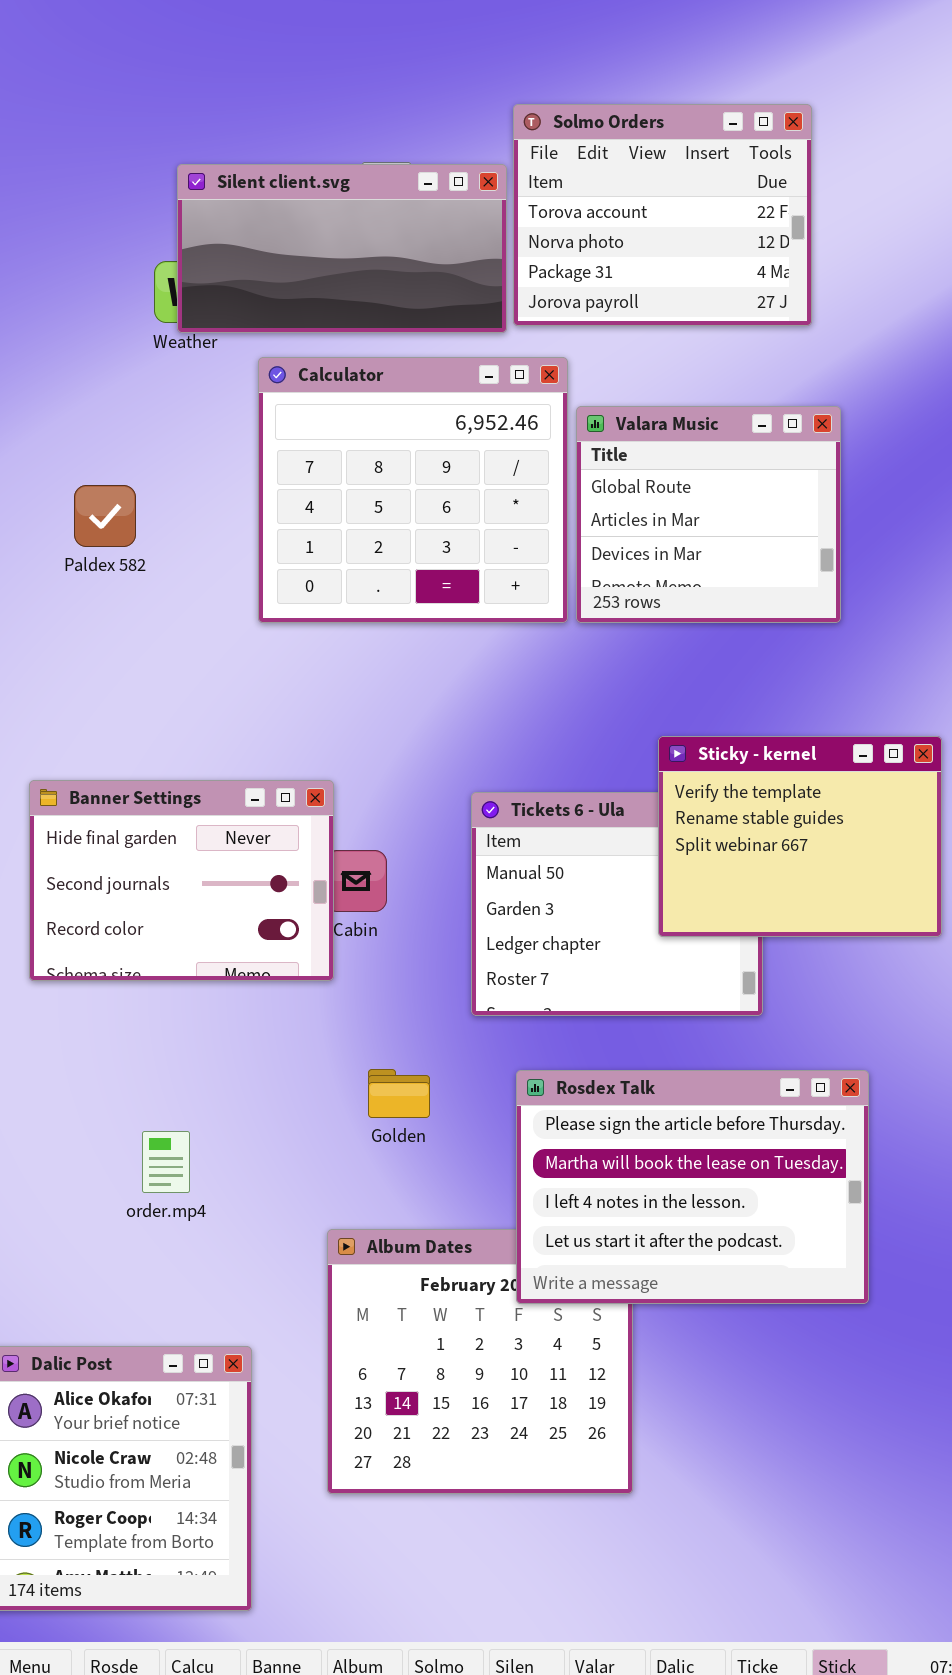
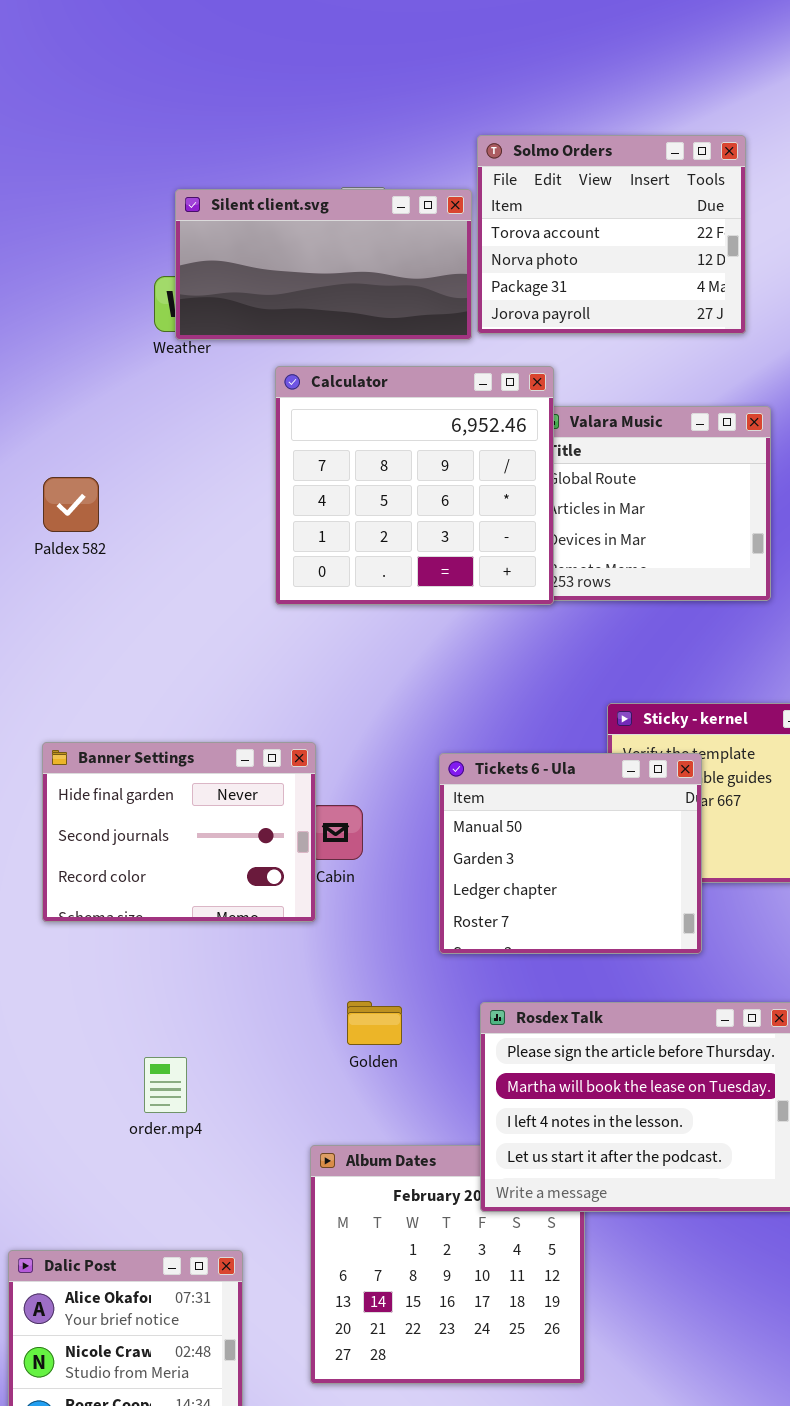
Calculator: [258,357,568,623] -> [275,366,554,605], moved
Paldex 582: [74,485,136,547] -> [43,477,99,532], moved
Tickets 6 - Ula: [471,792,763,1016] -> [439,753,702,954], raised

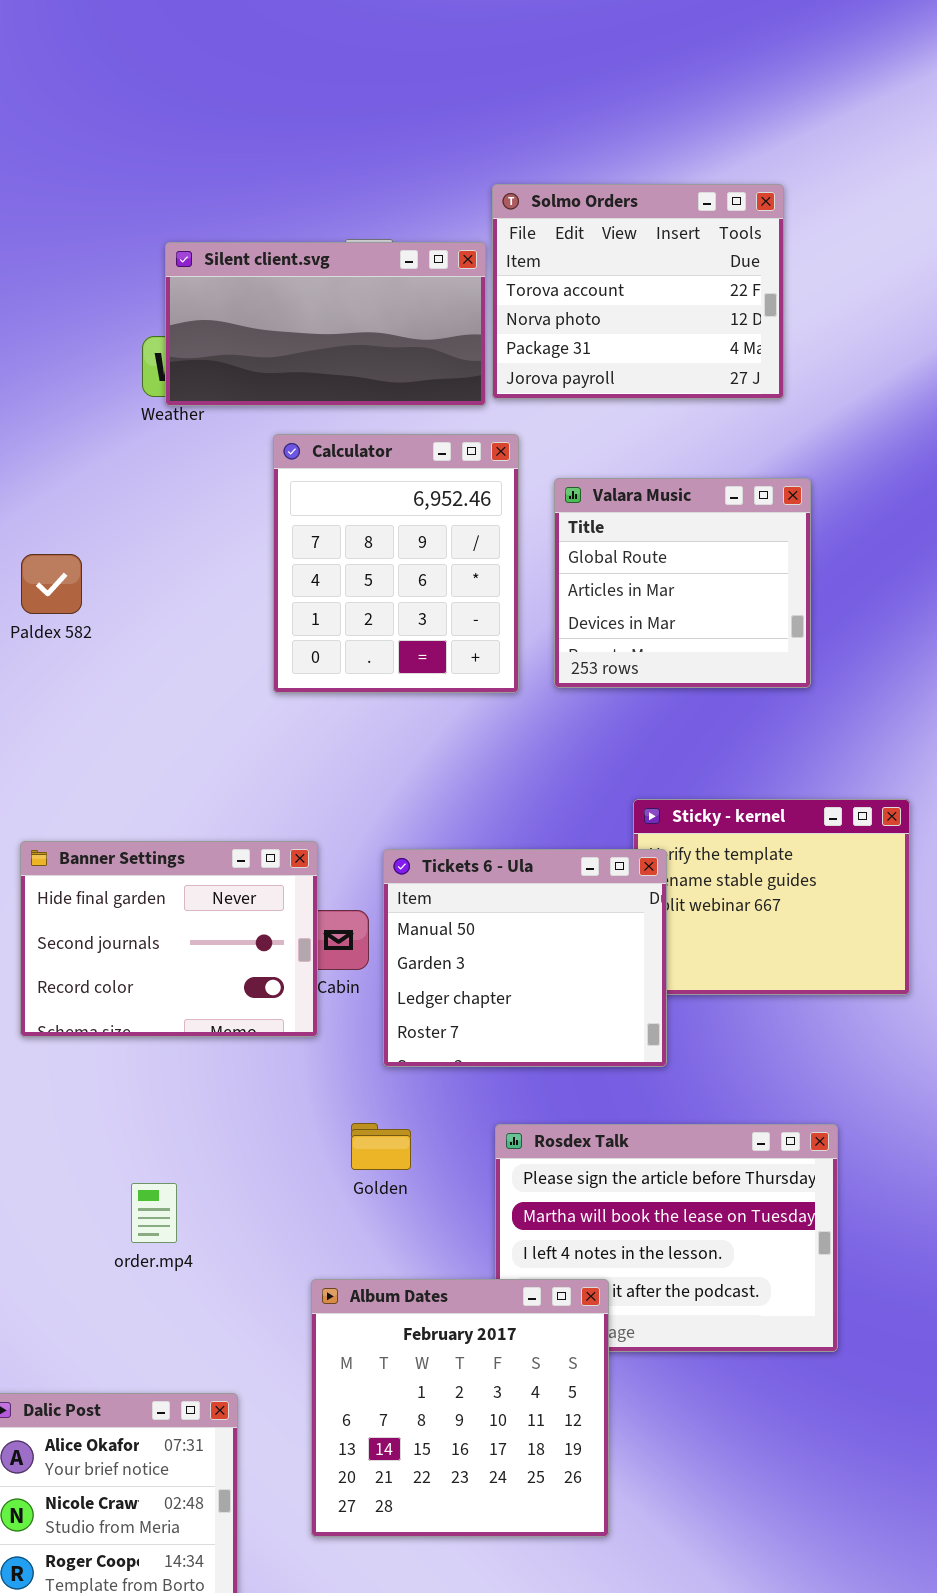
Calculator: [275,366,554,605] -> [273,434,519,693], resized
Tickets 6 - Ula: [439,753,702,954] -> [383,849,667,1067], moved
Album Dates: [310,1145,585,1384] -> [311,1279,609,1537], raised

